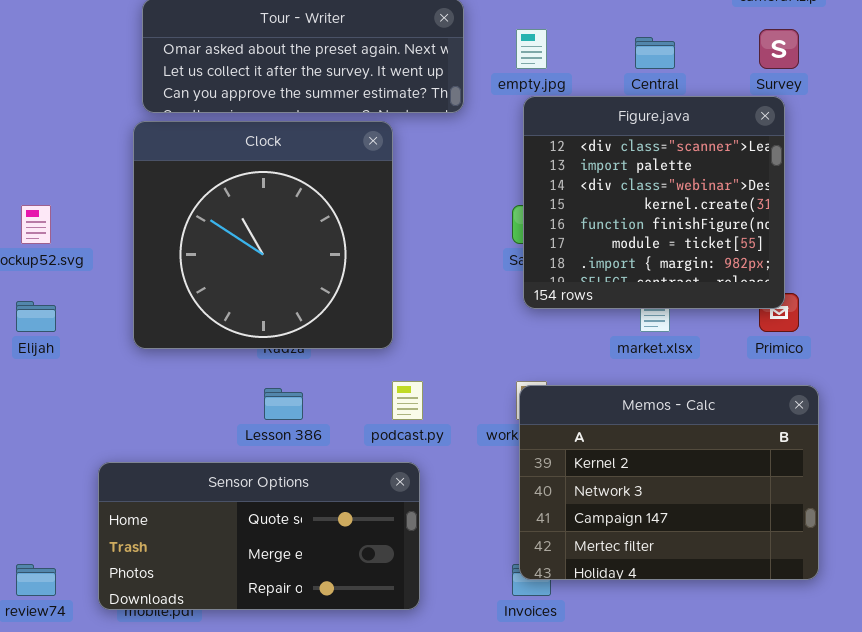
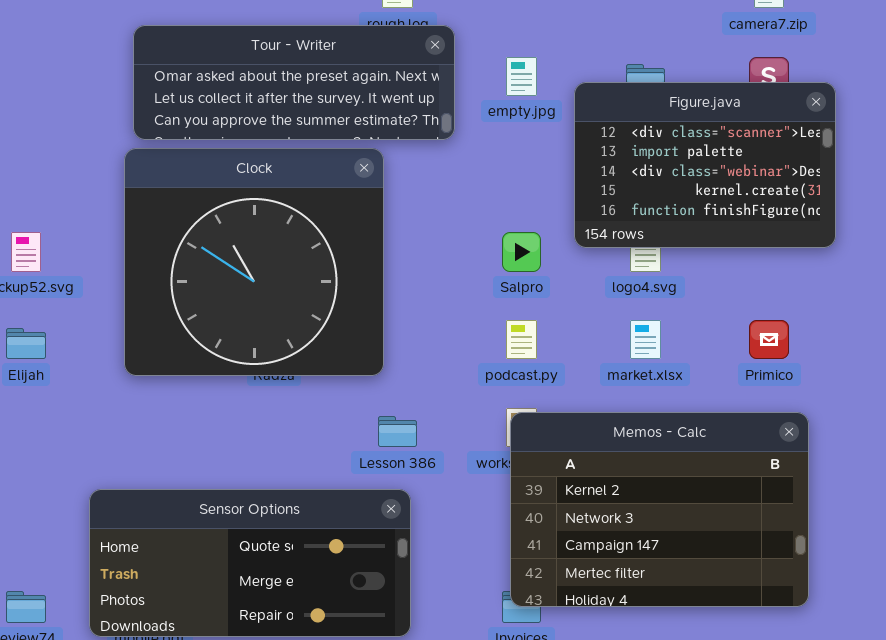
Figure.java: [523,96,785,309] -> [574,82,836,248], moved, resized
podcast.py: [392,381,423,420] -> [506,320,537,359], moved
Lesson 386: [264,388,303,420] -> [378,416,417,447], moved

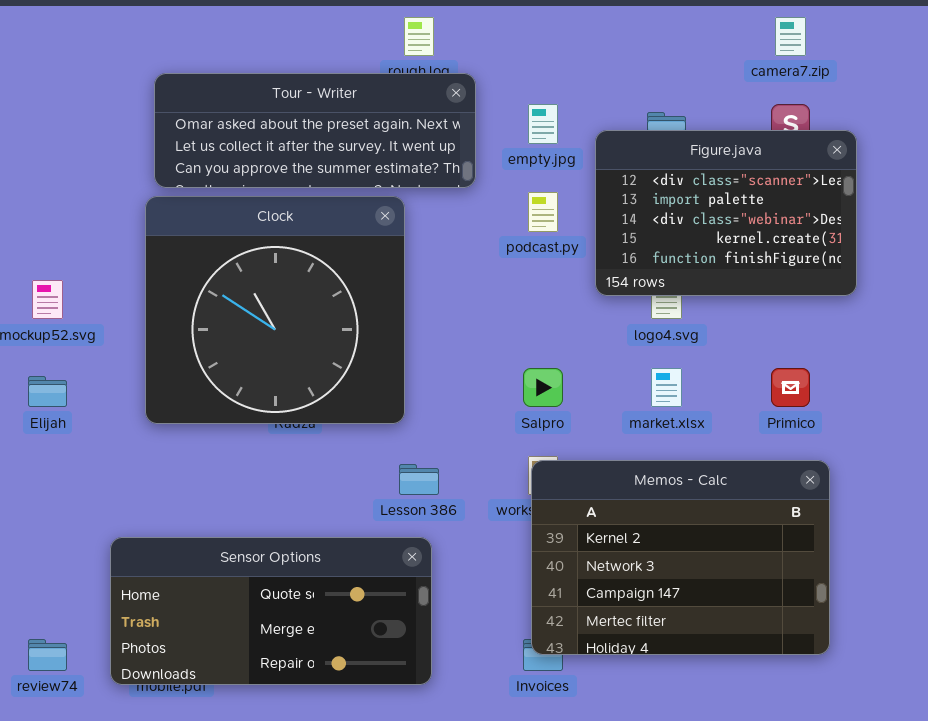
Salpro: [502,232,541,272] -> [523,368,563,407], moved
podcast.py: [506,320,537,359] -> [528,192,558,232], moved

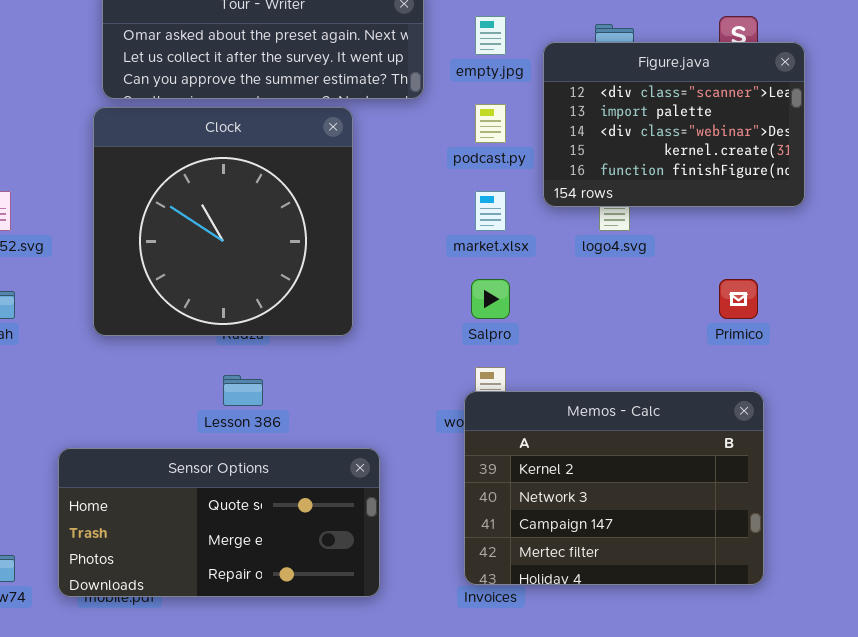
market.xlsx: [651,368,682,407] -> [475,191,506,231], moved
Memos - Calc: [531,460,830,655] -> [464,391,764,585], moved
Lesson 386: [399,464,439,495] -> [223,375,263,406], moved

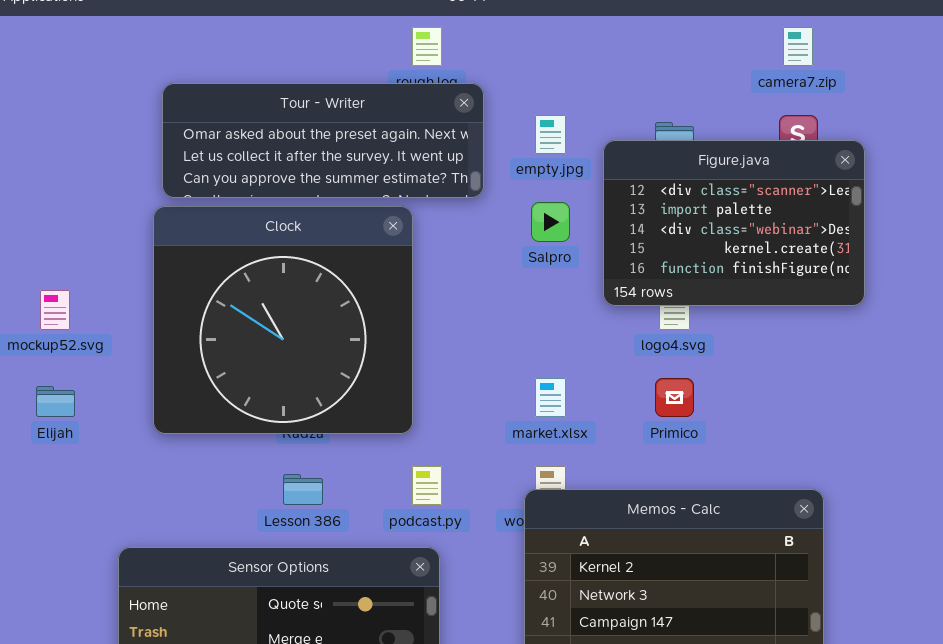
podcast.py: [475,104,506,143] -> [412,466,442,505], moved
market.xlsx: [475,191,506,231] -> [535,378,566,417], moved
Salpro: [471,279,510,319] -> [531,202,570,242], moved
Primico: [719,279,758,319] -> [655,378,694,417], moved

